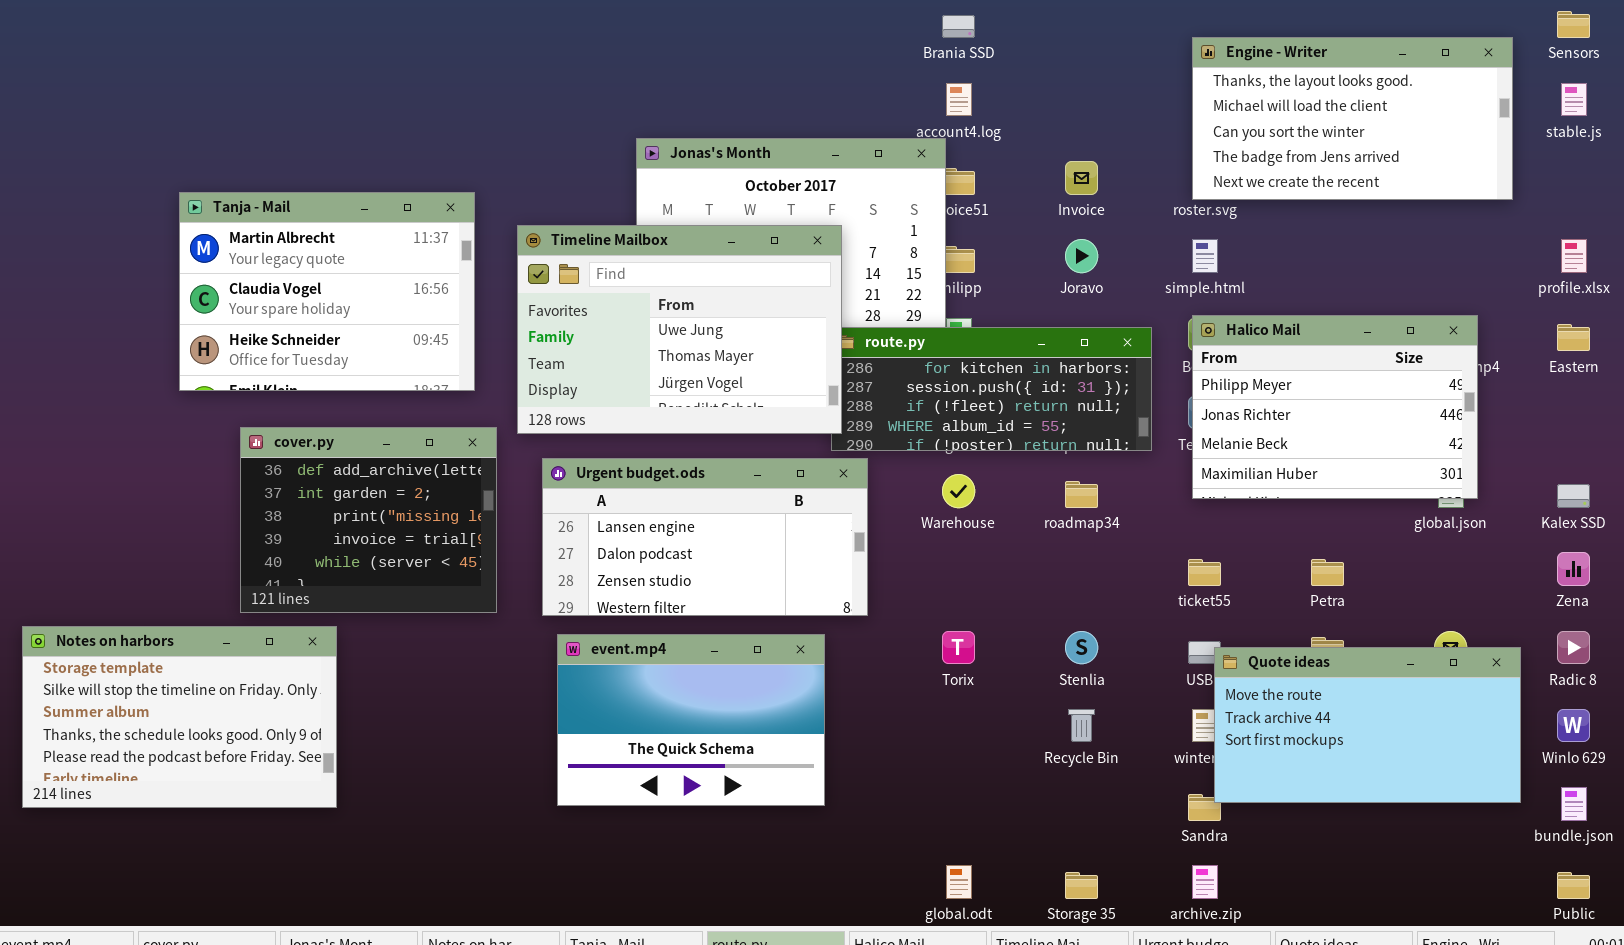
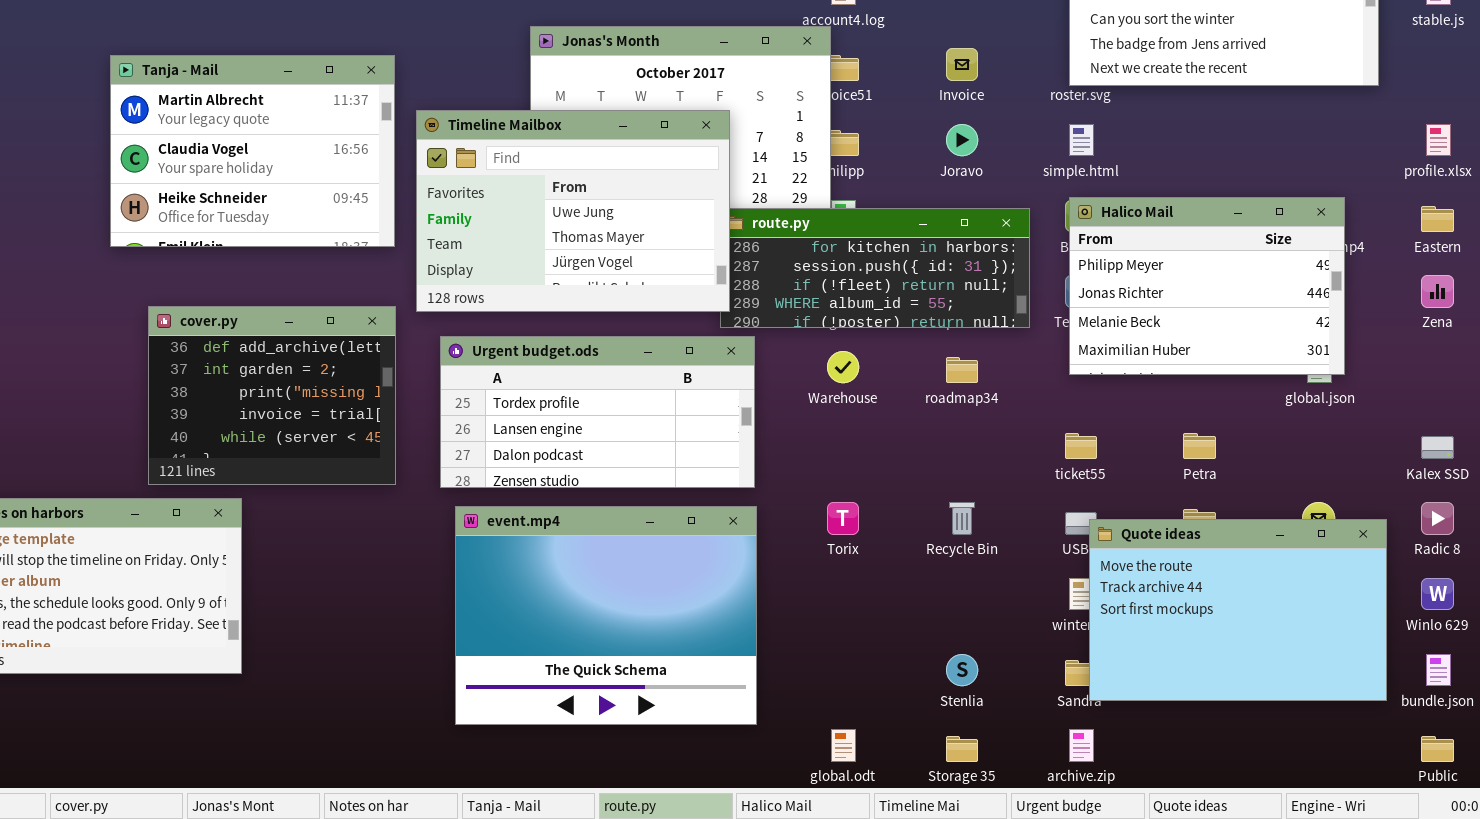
Tanja - Mail: [179,192,475,391] -> [110,55,395,247], moved
Urgent budget.ods: [542,458,868,616] -> [440,336,755,488], scrolled up 1 row
Kalex SSD: [1557,484,1590,508] -> [1421,436,1454,459], moved
Zena: [1557,552,1590,586] -> [1421,275,1454,308], moved
Stenlia: [1065,631,1098,664] -> [946,654,978,686], moved
event.mp4: [557,634,825,806] -> [455,506,757,725], resized
Quote ideas: [1214,647,1521,803] -> [1089,519,1387,701], resized
Recycle Bin: [1068,709,1095,742] -> [949,502,975,535], moved

